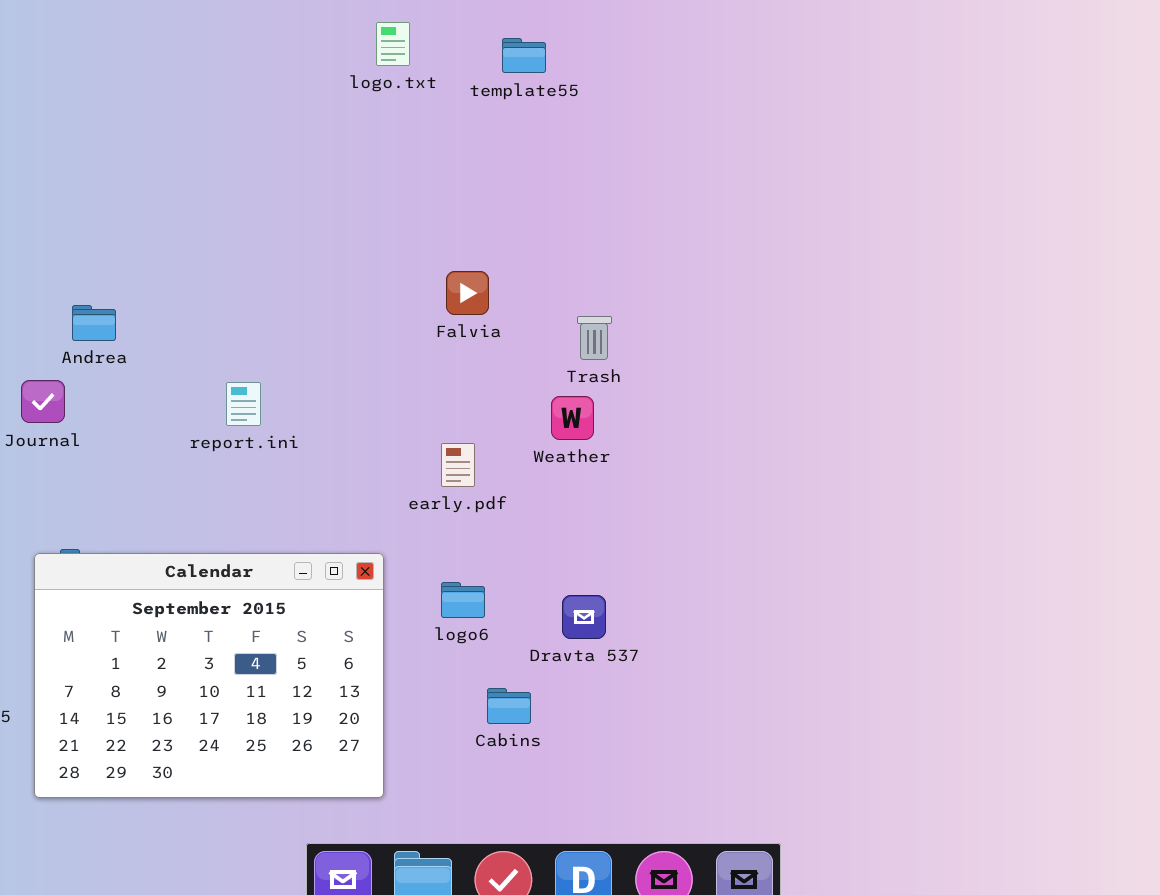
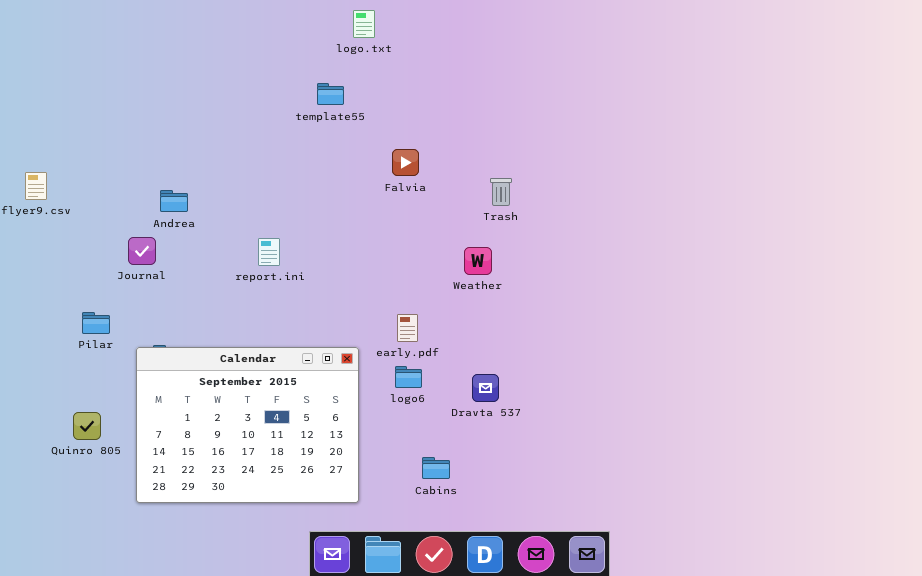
template55: [502,38,546,73] -> [317,83,344,105], moved
Falvia: [446,271,489,315] -> [392,149,419,176], moved
Trash: [577,316,612,360] -> [490,178,512,206], moved
early.pdf: [441,443,475,487] -> [397,314,418,342], moved
Cabins: [487,688,531,724] -> [422,457,450,479], moved

